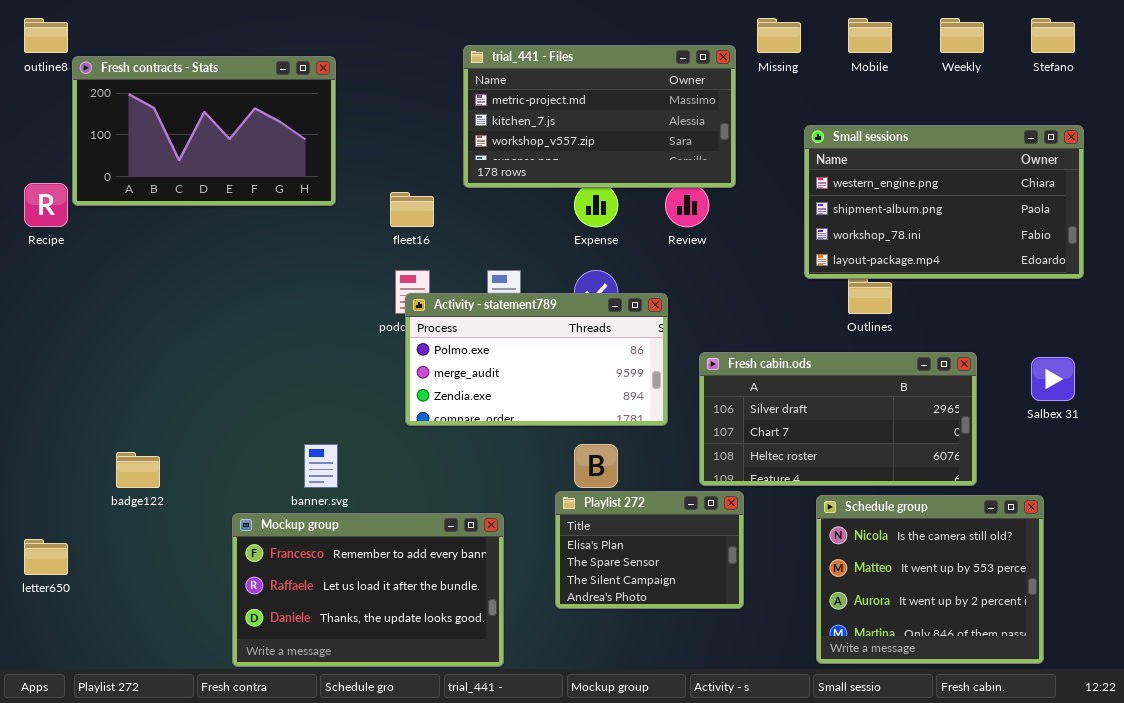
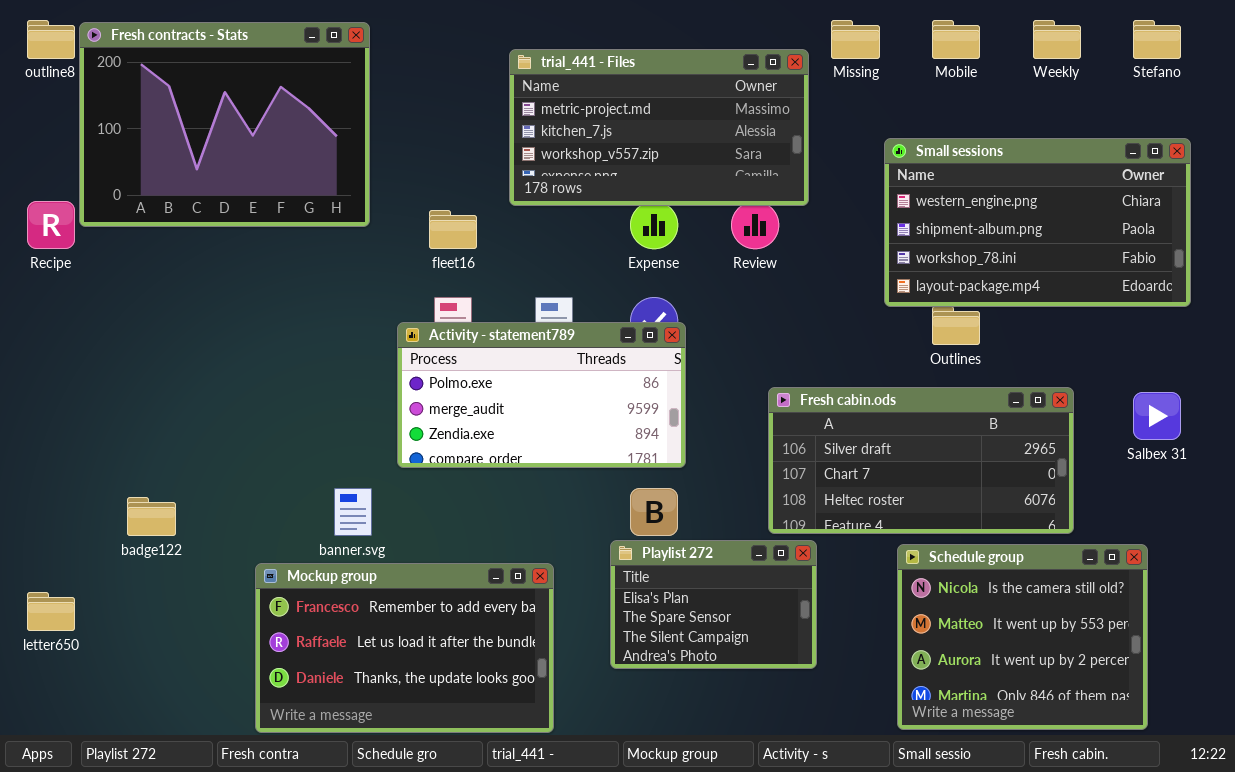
Fresh contracts - Stats: [72,56,336,206] -> [79,22,370,227], resized
Activity - statement789: [405,293,668,426] -> [397,322,686,468], moved

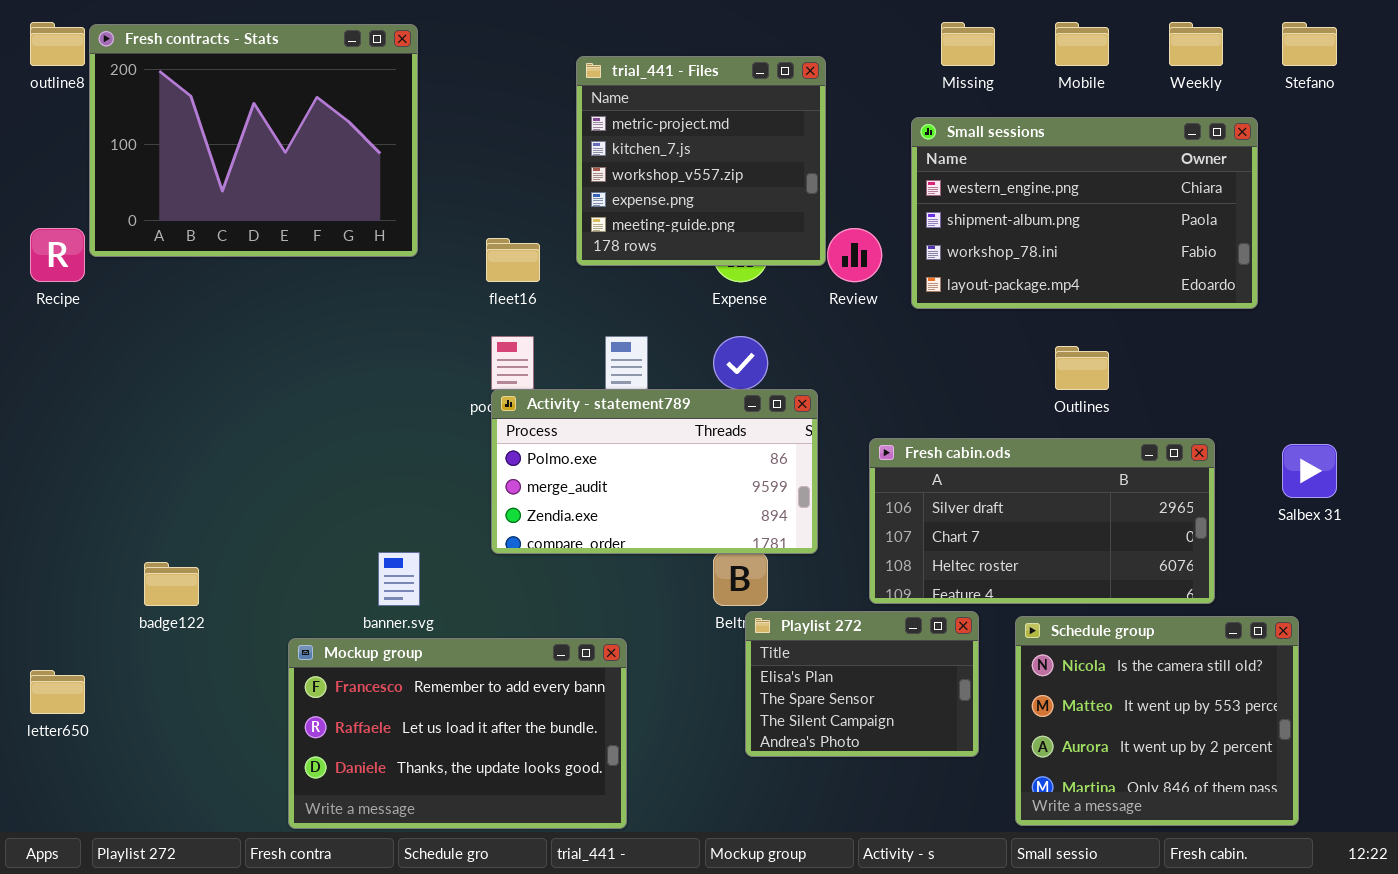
trial_441 - Files: [509,49,809,206] -> [576,56,826,266], resized
Small sessions: [884,138,1191,307] -> [911,117,1258,309], moved
Activity - statement789: [397,322,686,468] -> [491,389,818,554], moved
Playlist 272: [610,540,817,669] -> [745,611,979,757], moved

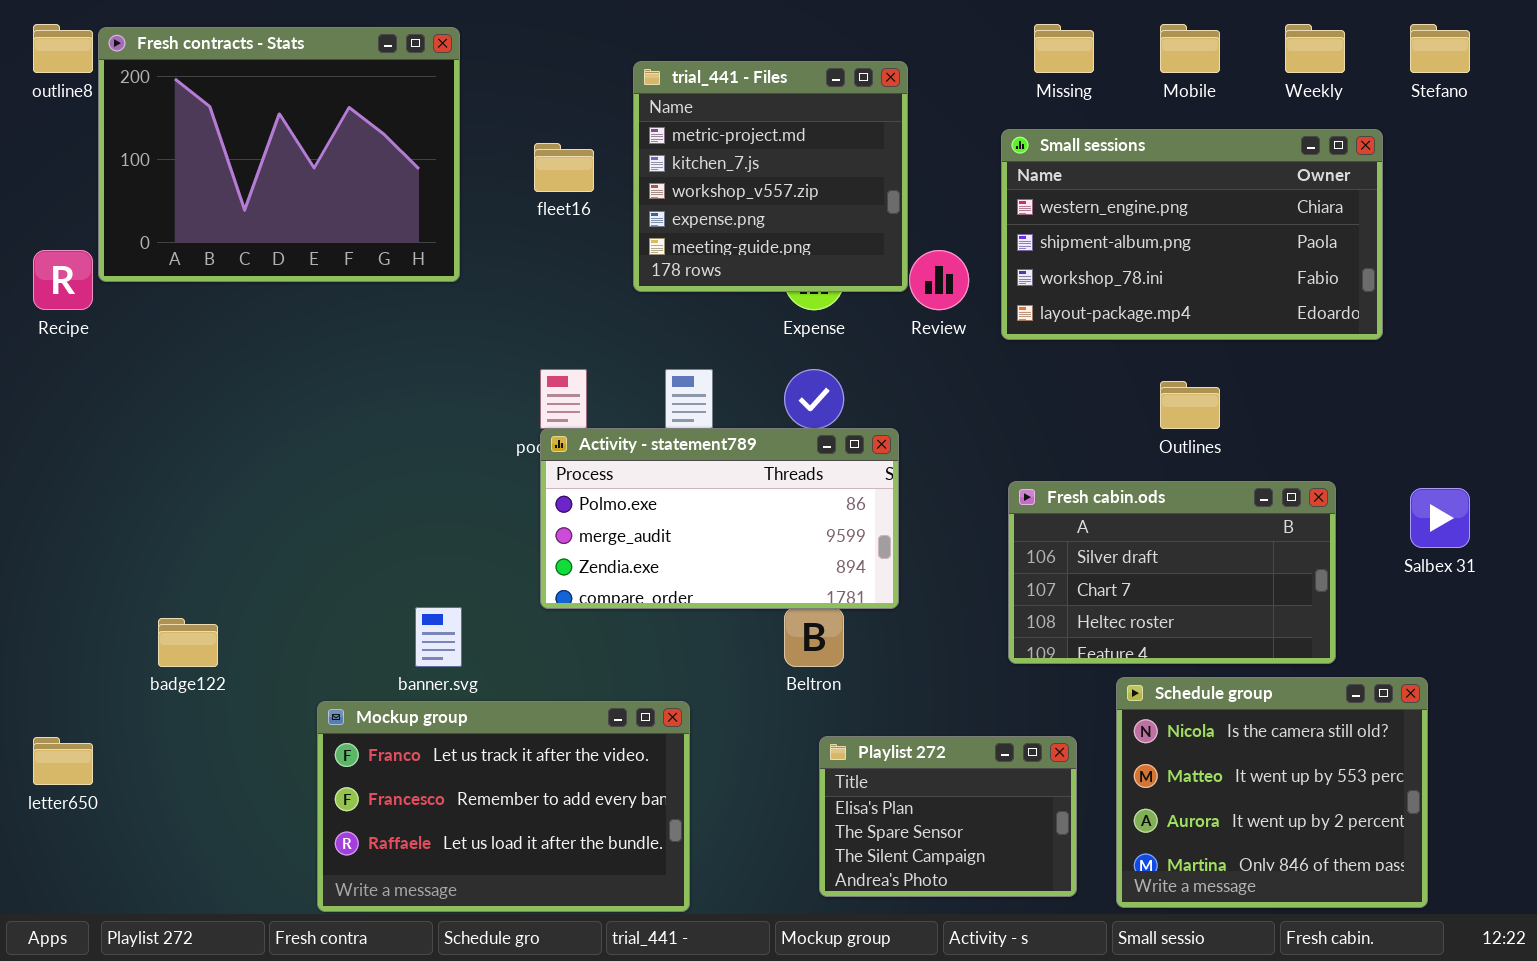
fleet16: [486,238,540,282] -> [534,143,594,192], moved
Fresh cabin.ods: [869,438,1215,604] -> [1008,481,1336,664], resized
Playlist 272: [745,611,979,757] -> [819,736,1077,897], moved
Mockup group: [288,638,627,829] -> [317,701,690,912], scrolled up 1 row

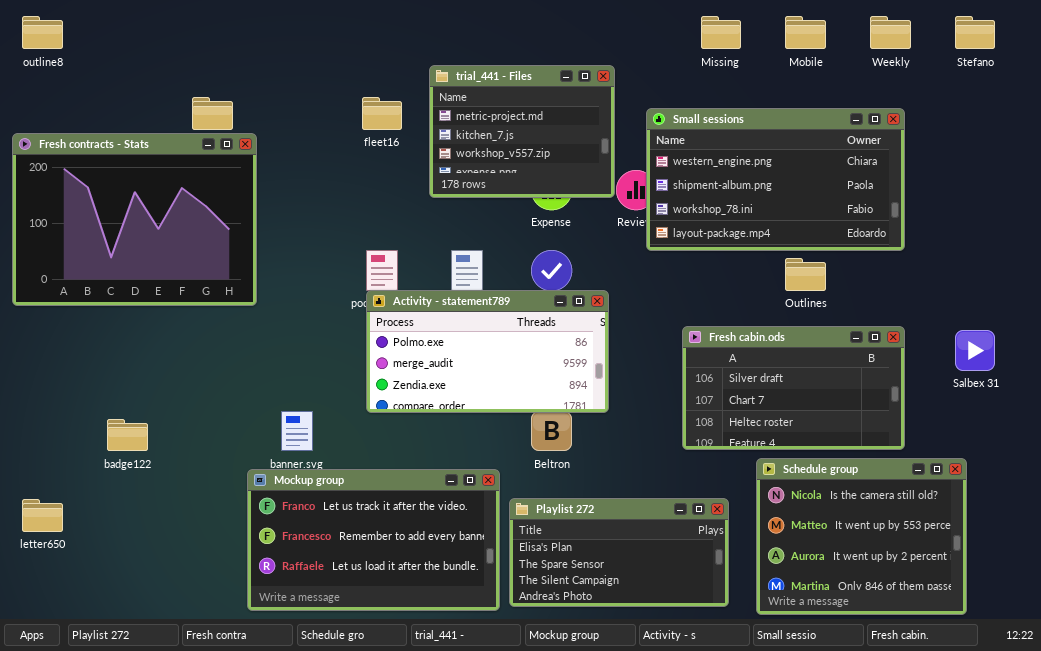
Fresh contracts - Stats: [98,27,460,282] -> [12,133,257,306], moved
trial_441 - Files: [633,61,908,292] -> [429,65,615,198], resized
Small sessions: [1001,129,1383,340] -> [646,108,905,251], moved
Mockup group: [317,701,690,912] -> [247,469,500,611], moved
Playlist 272: [819,736,1077,897] -> [509,498,729,607], resized

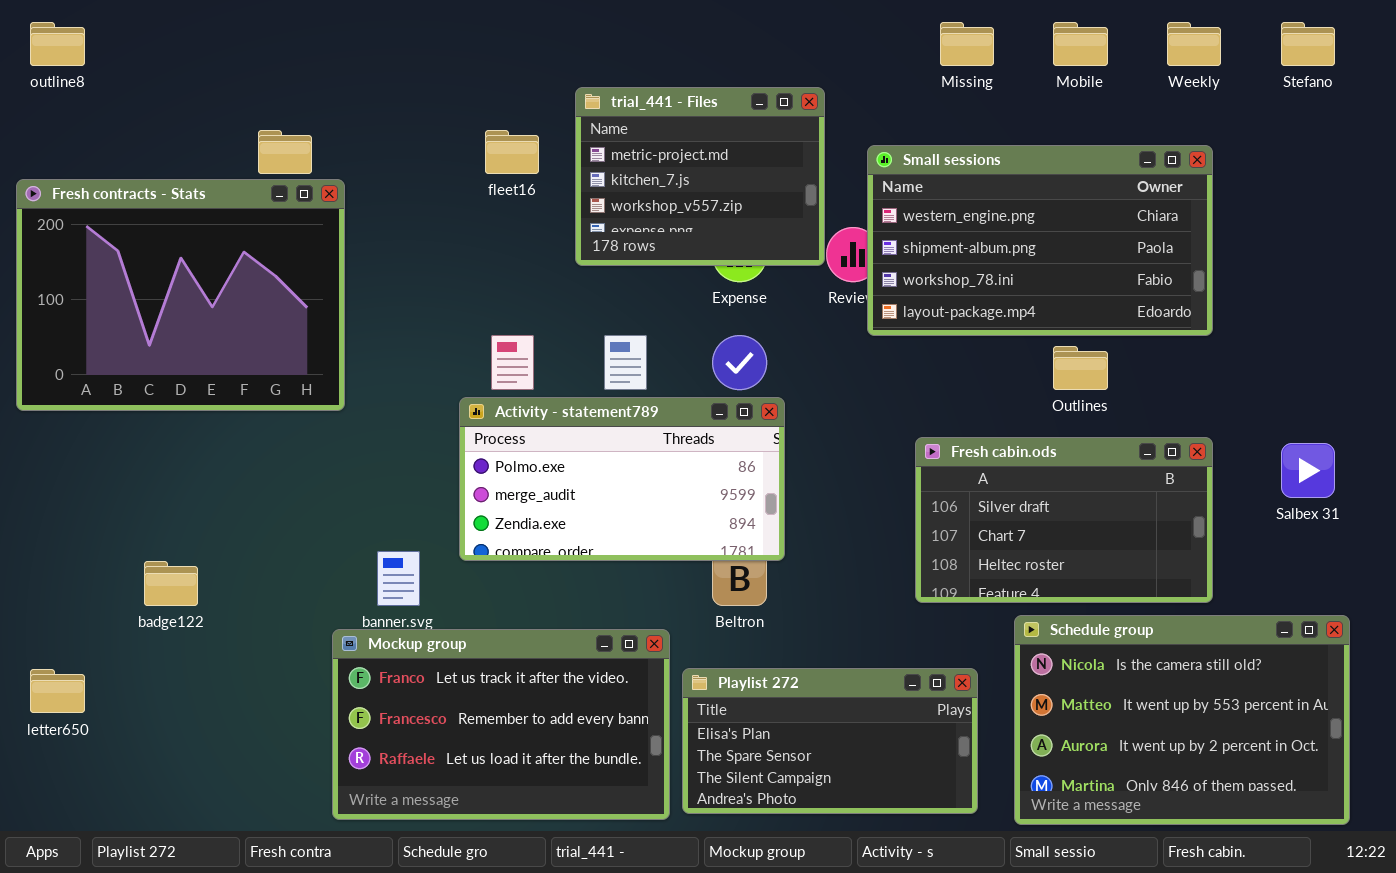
Activity - statement789: [366,290,609,413] -> [459,397,785,561], moved
Schedule group: [756,458,967,615] -> [1014,615,1350,825], resized

